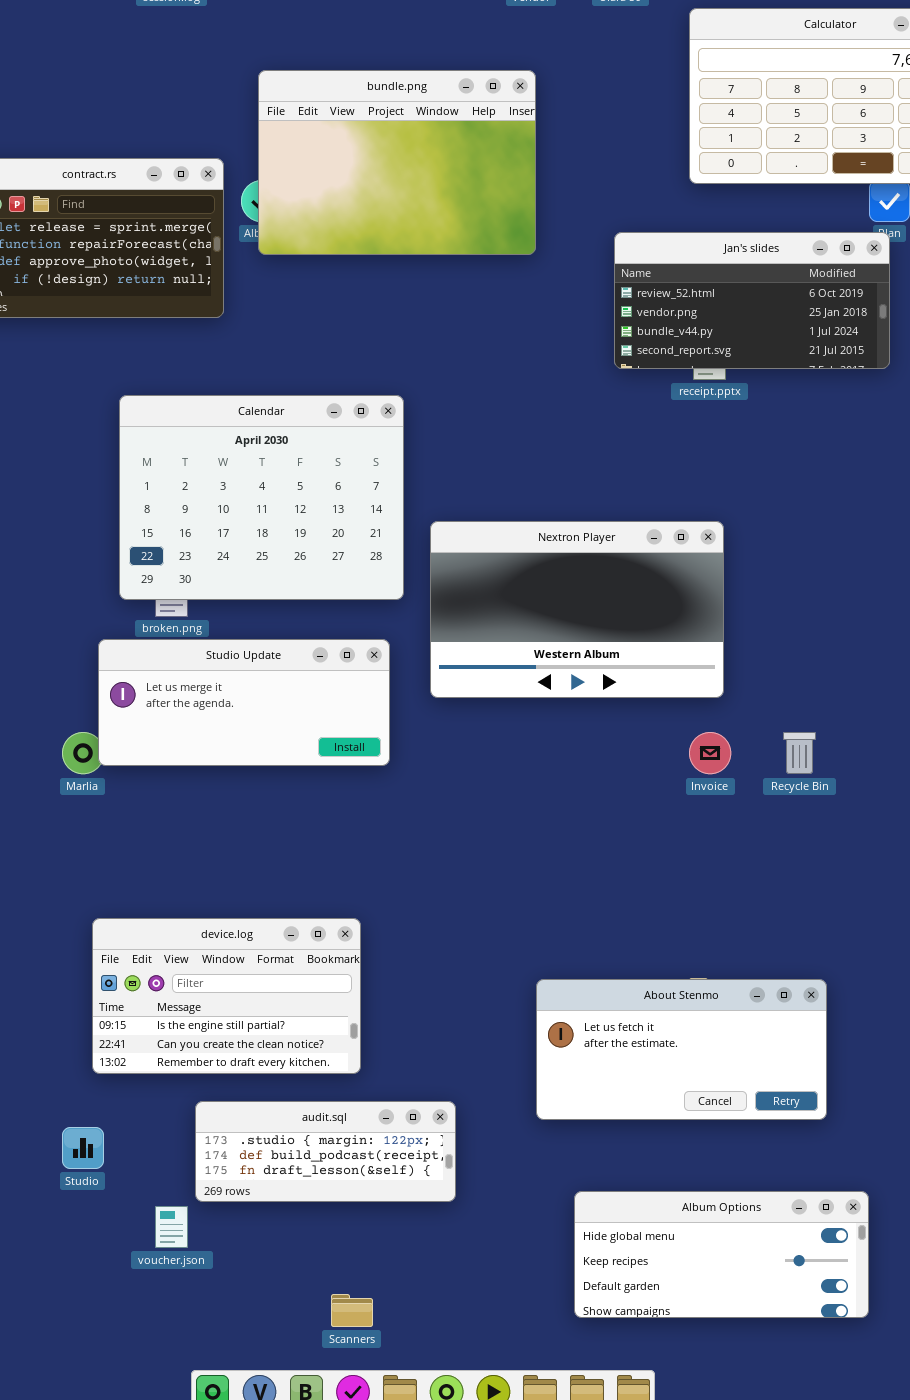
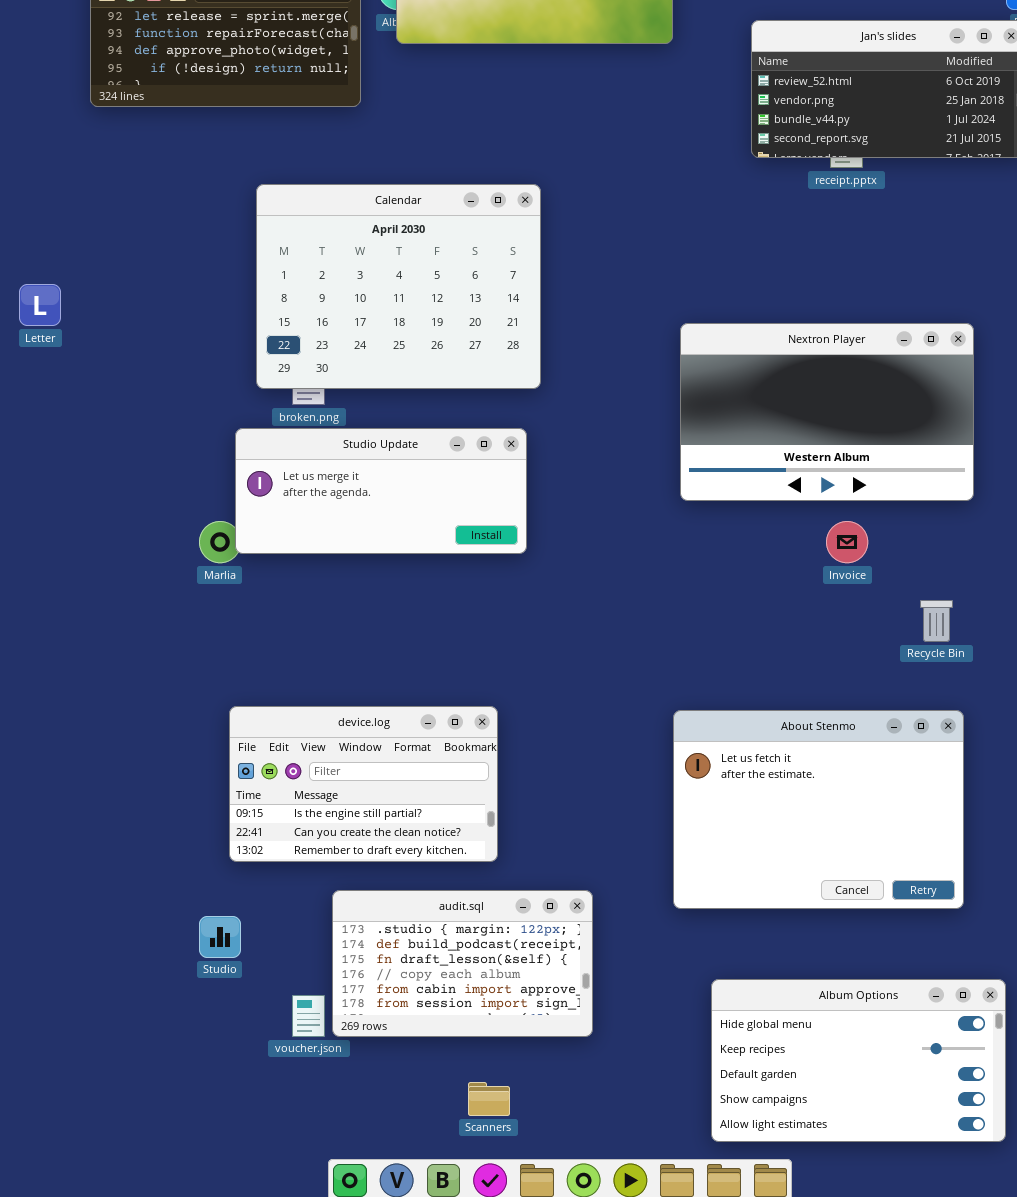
Nextron Player: [430,521,724,698] -> [680,323,974,501], moved
Recycle Bin: [783,732,816,774] -> [920,600,953,642], moved
About Stenmo: [536,979,827,1120] -> [673,710,964,909], resized
audit.sql: [195,1101,456,1202] -> [332,890,593,1037], resized
Album Options: [574,1191,869,1318] -> [711,979,1006,1142], resized

